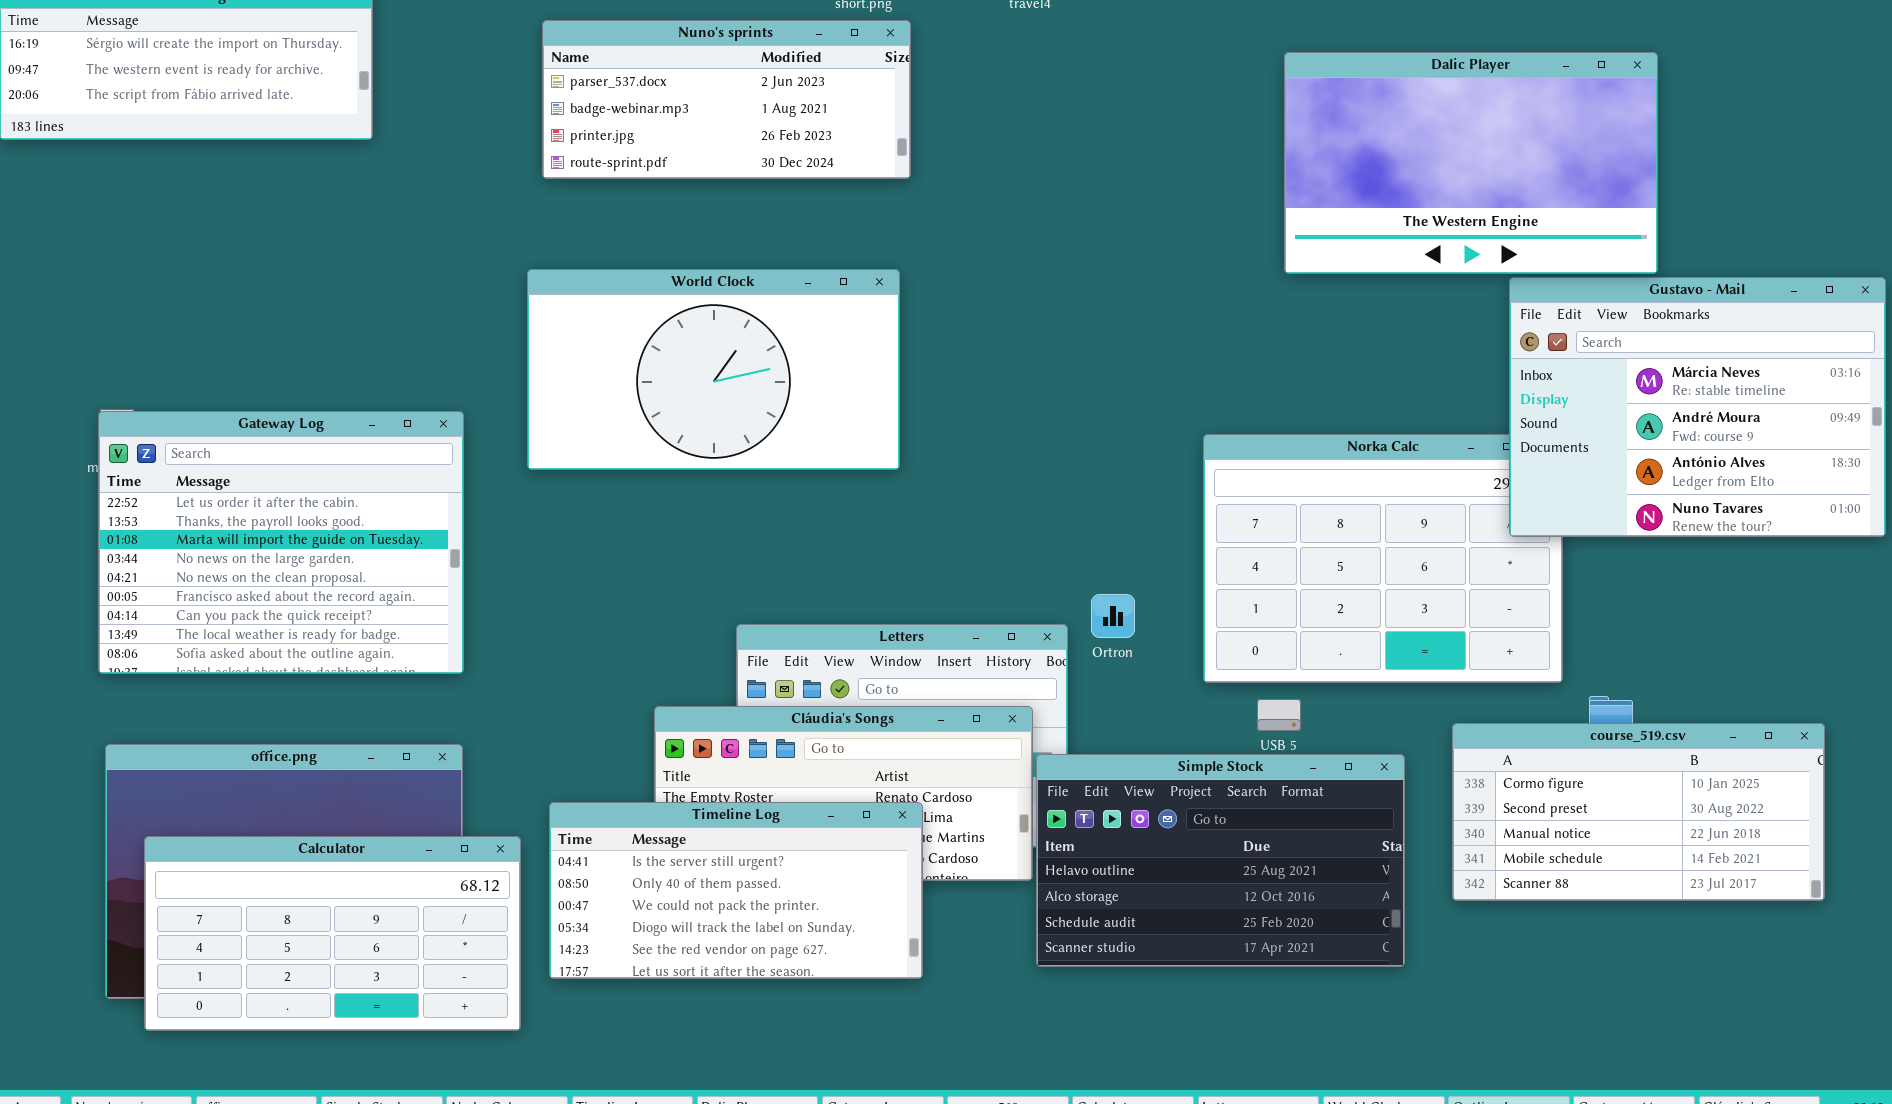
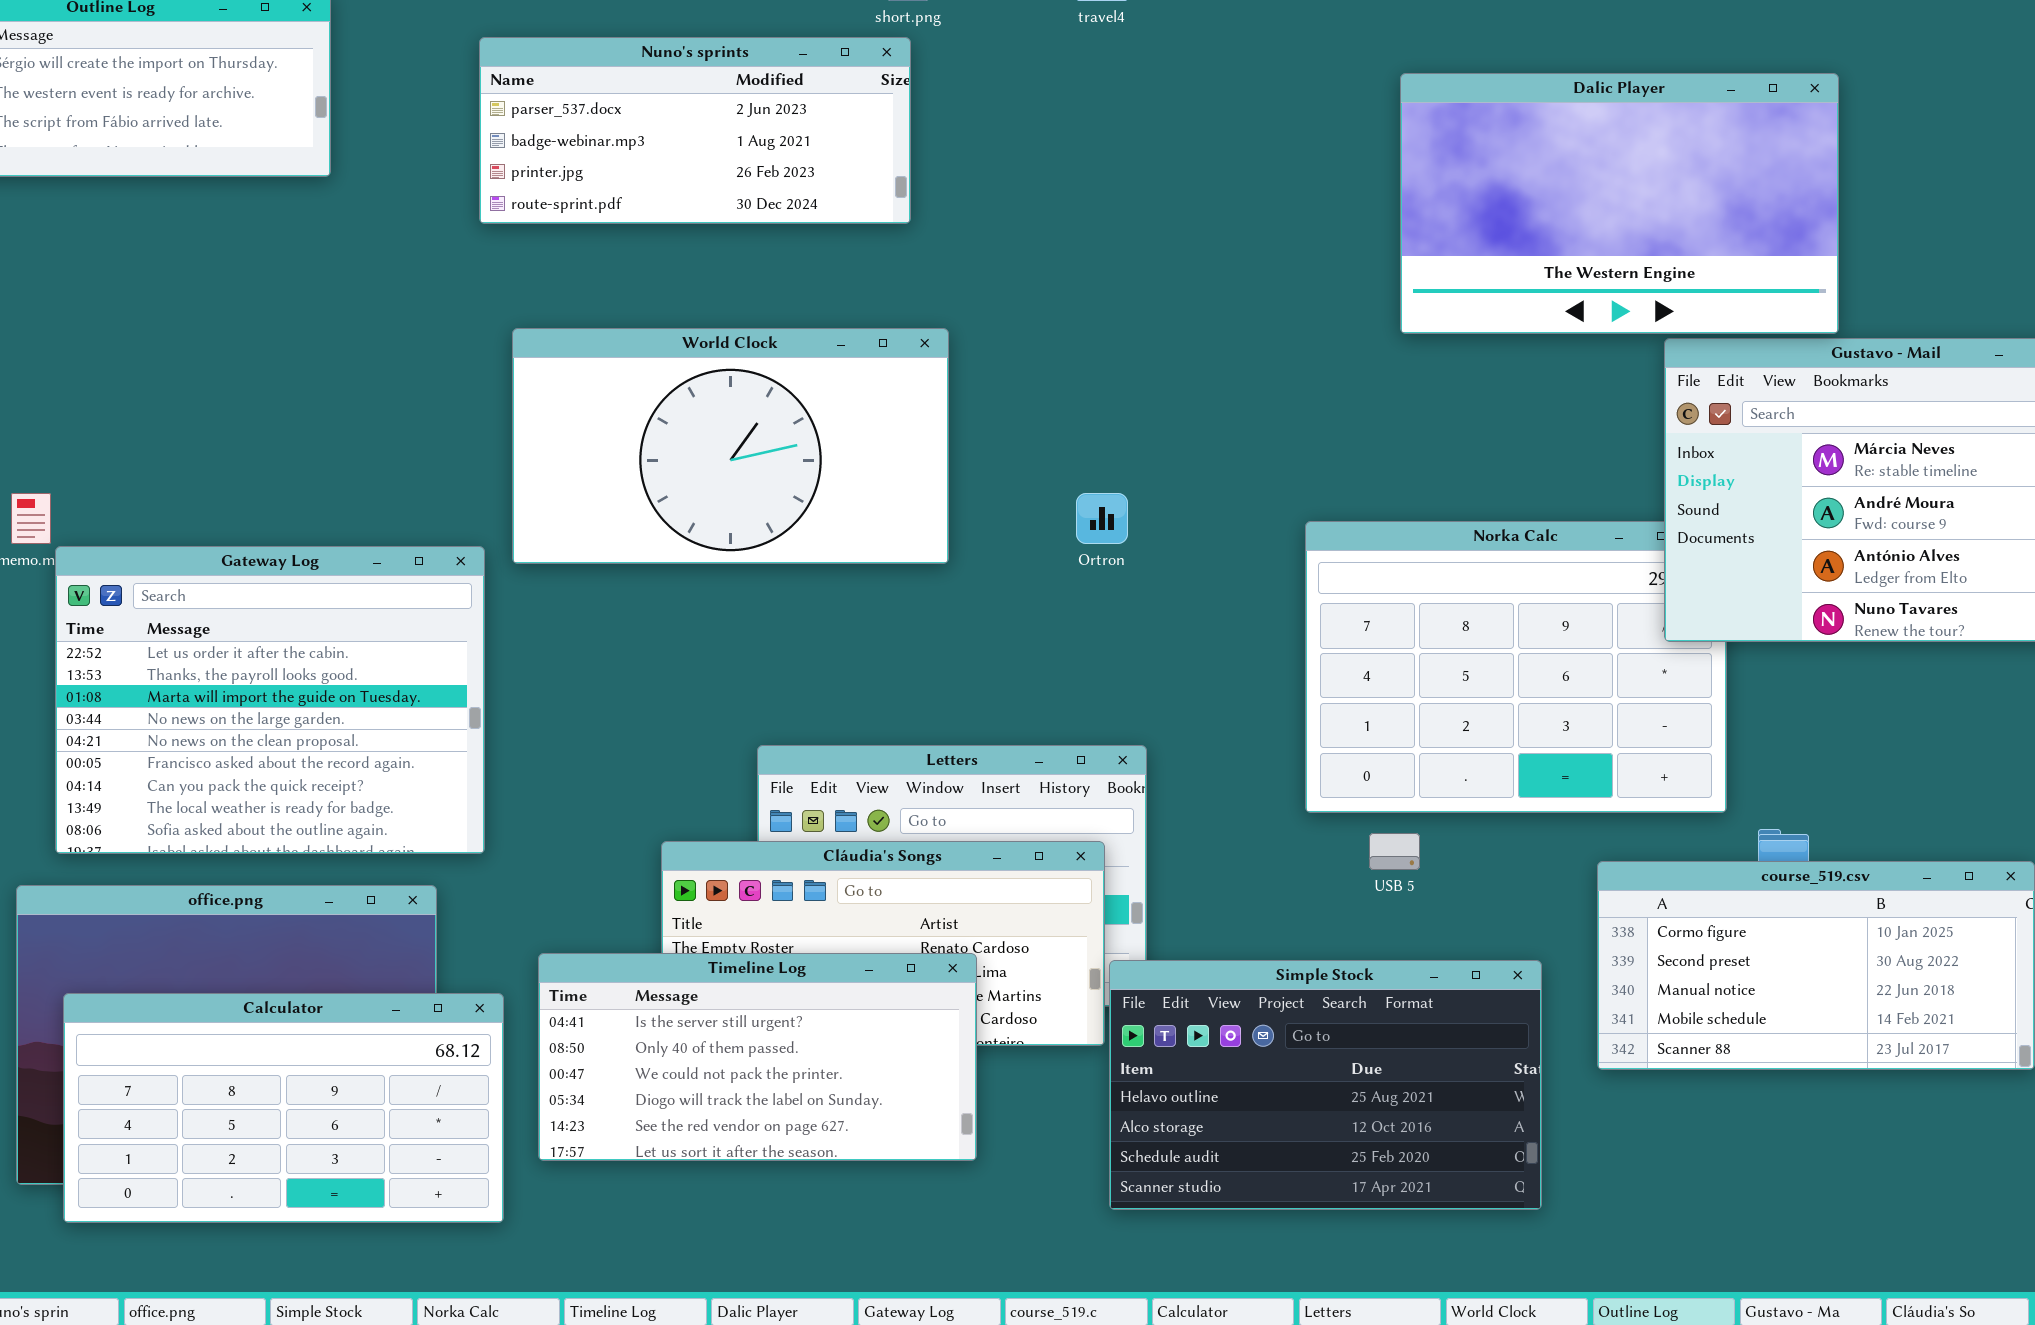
Nuno's sprints: [542,20,911,179] -> [479,37,911,224], moved
Gateway Log: [98,411,464,674] -> [55,546,485,854], moved
Ortron: [1091,594,1135,638] -> [1076,493,1128,544], moved
Simple Stock: [1036,754,1405,967] -> [1109,960,1542,1210], moved

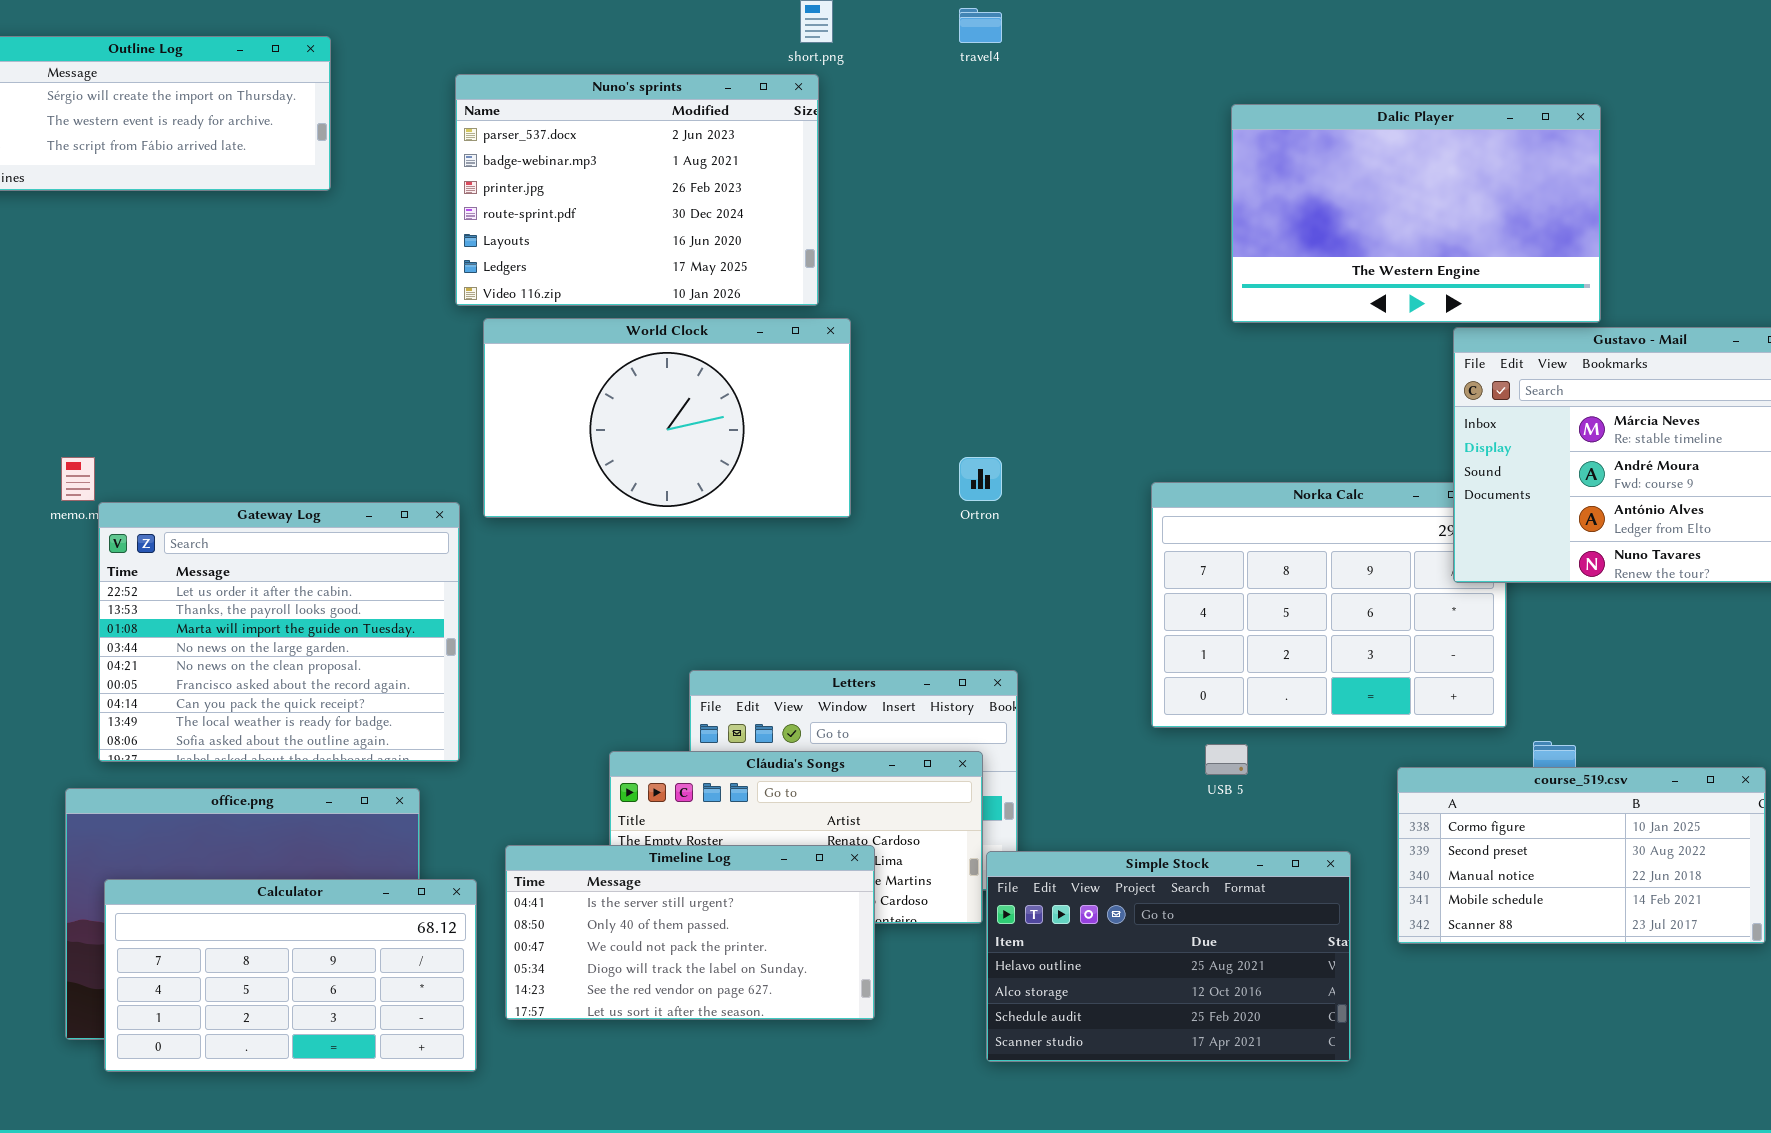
Nuno's sprints: [479,37,911,224] -> [455,74,819,306], resized

